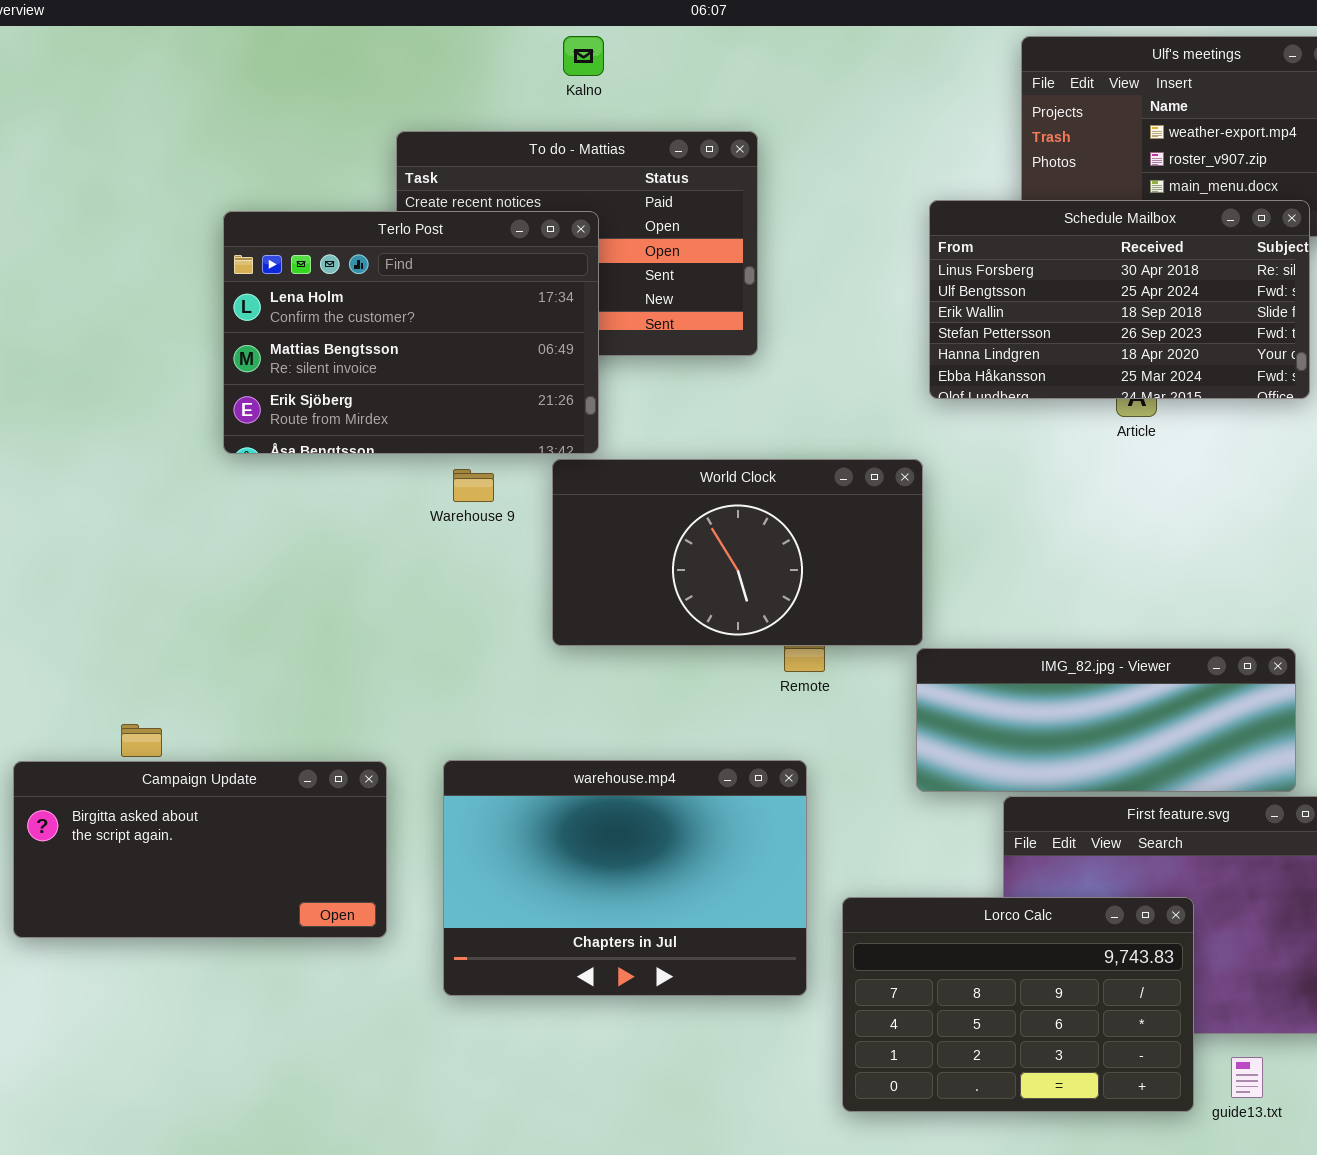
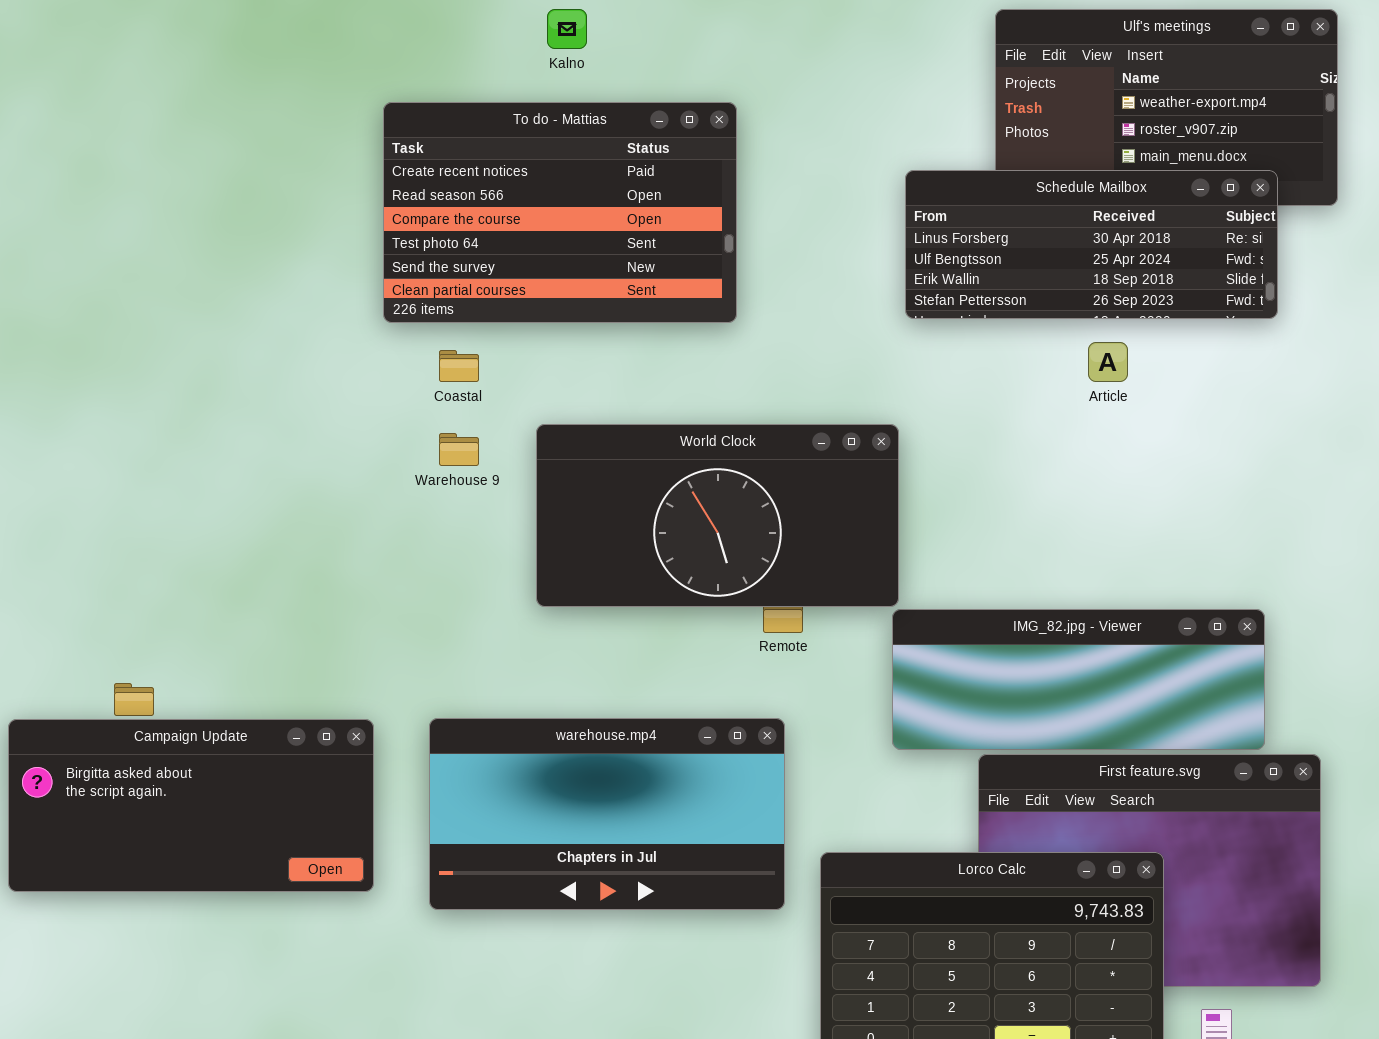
Schedule Mailbox: [929,200,1310,399] -> [905,170,1278,319], resized
Terlo Post: [223,211,599,454] -> none, closed
warehouse.mp4: [443,760,807,996] -> [429,718,785,910], resized

